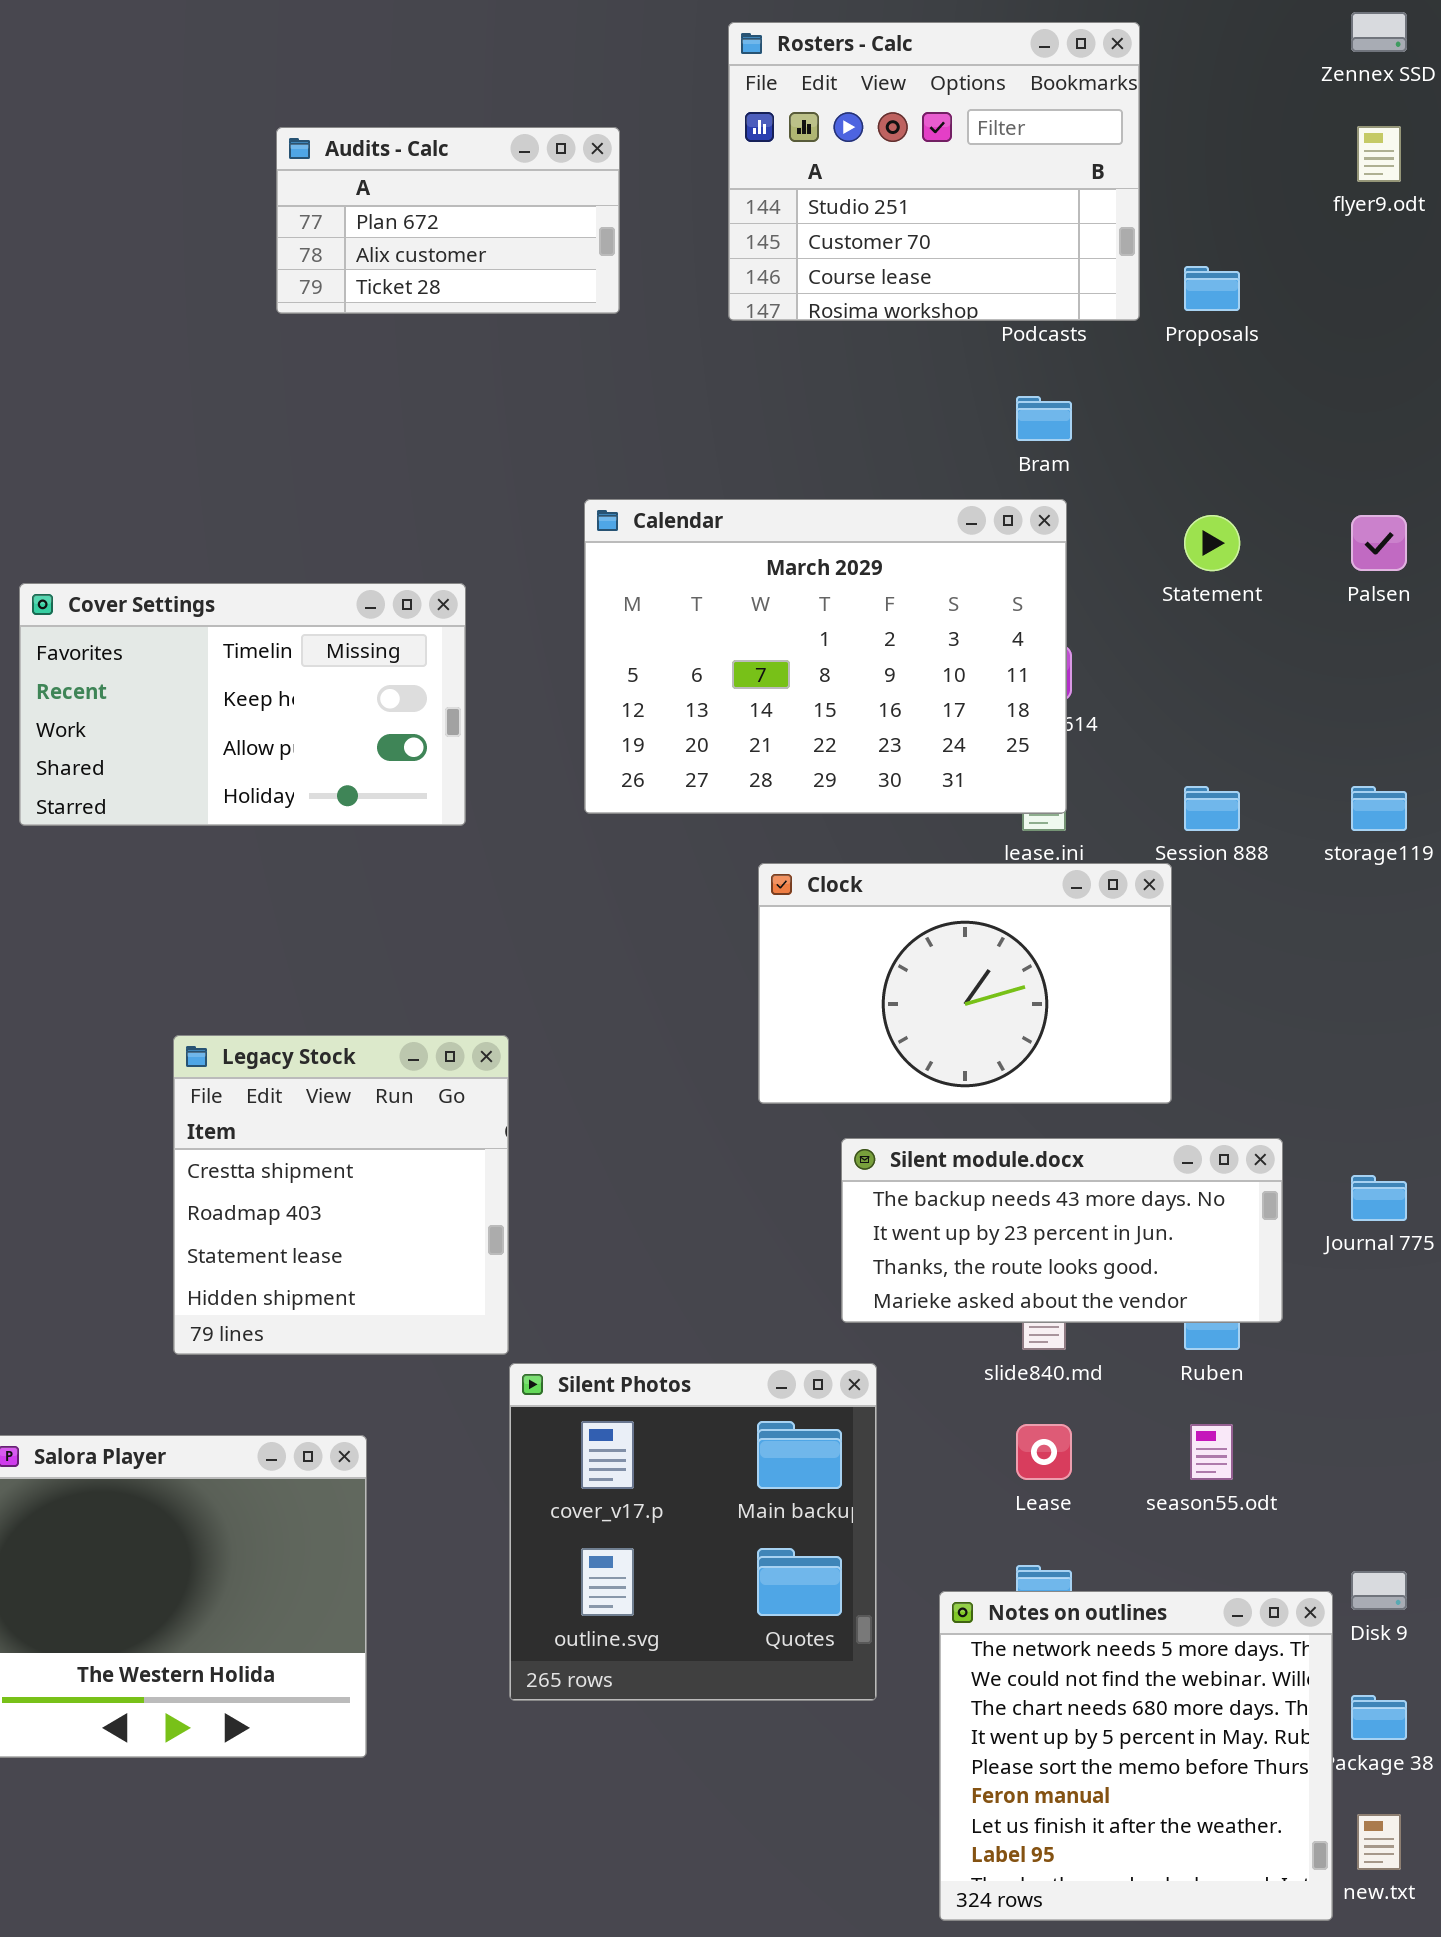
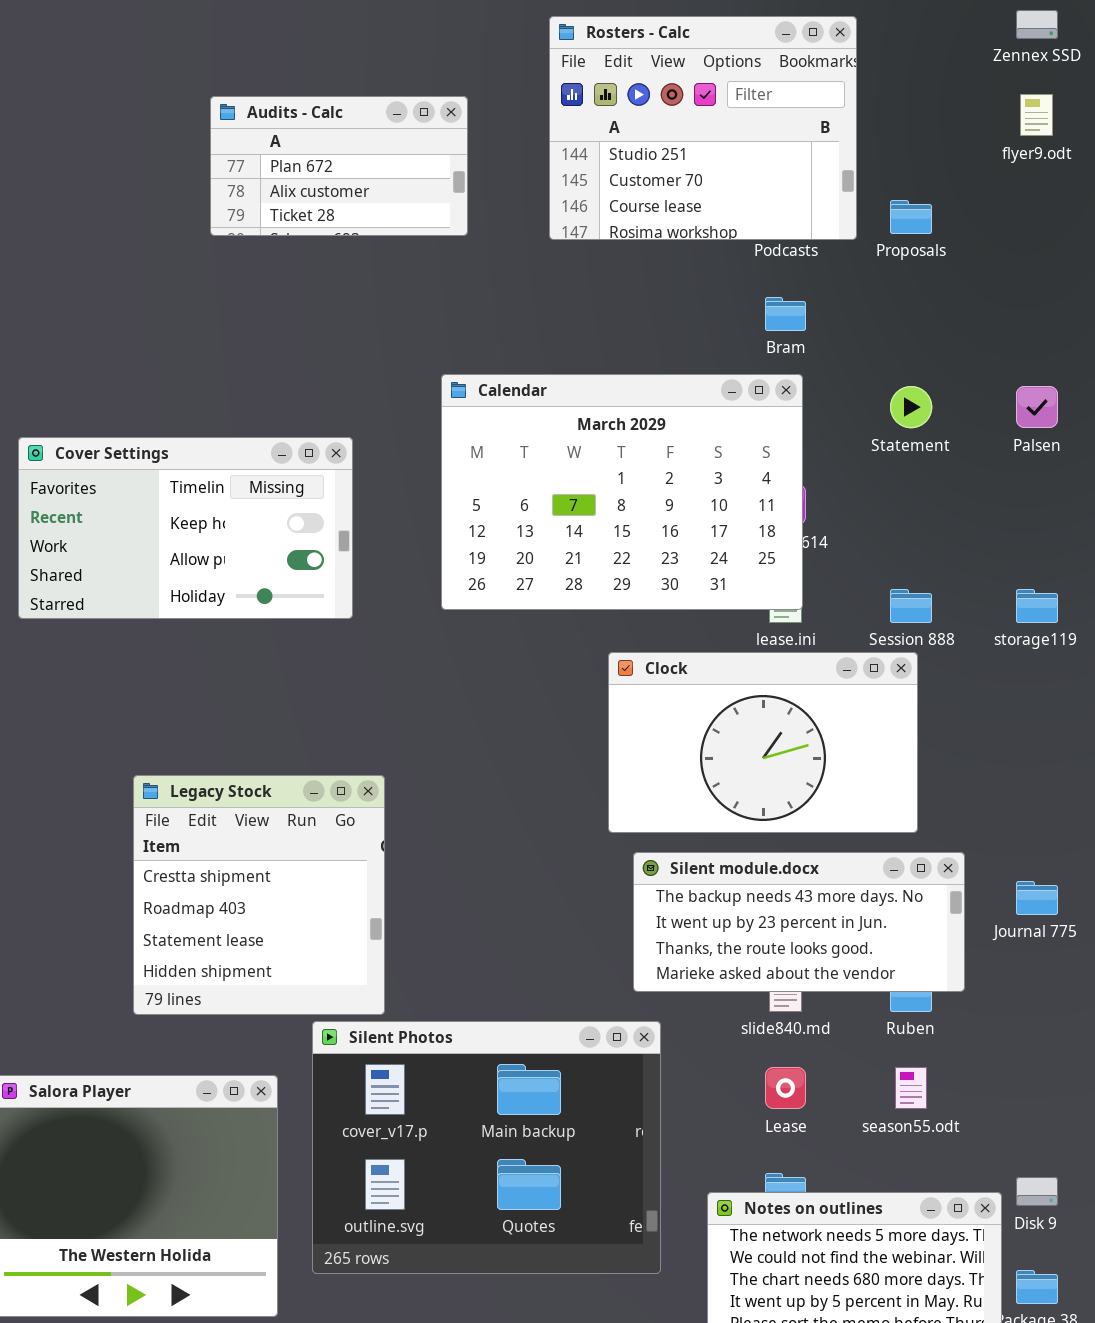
Clock: [758,863,1172,1104] -> [608,652,918,833], moved
Silent Photos: [509,1363,877,1701] -> [312,1021,661,1274], resized

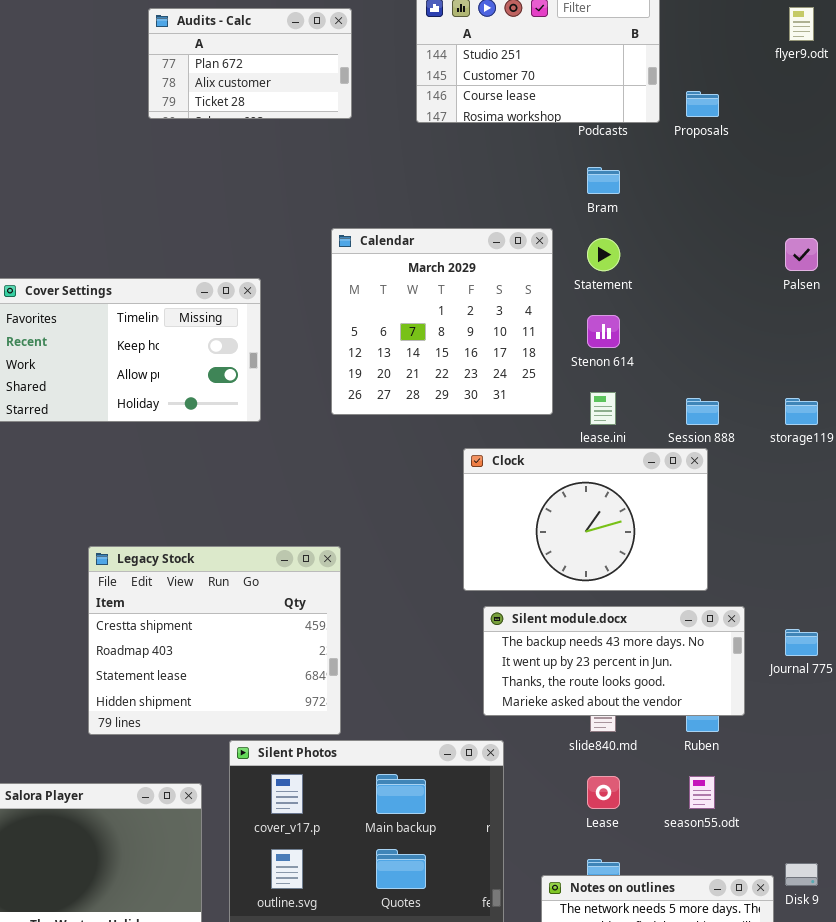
Calendar: [441,374,803,610] -> [331,228,553,415], resized
Statement: [890,386,932,428] -> [587,238,620,271], moved
Legacy Stock: [133,775,385,1015] -> [88,546,341,735], resized

